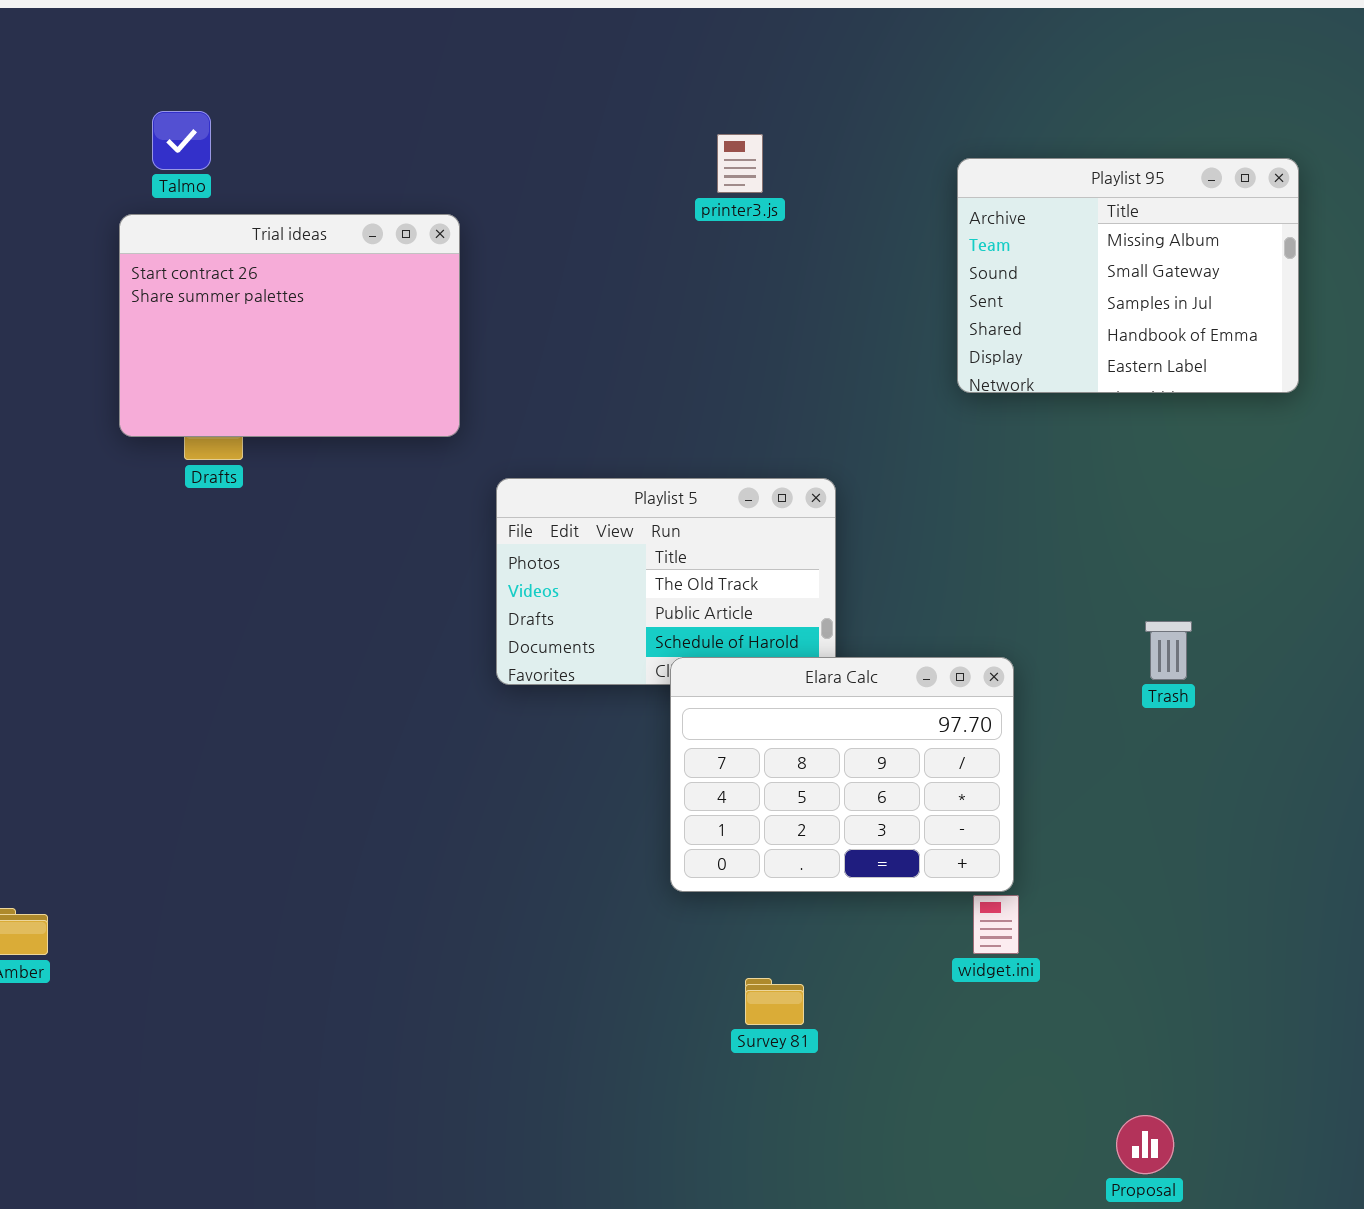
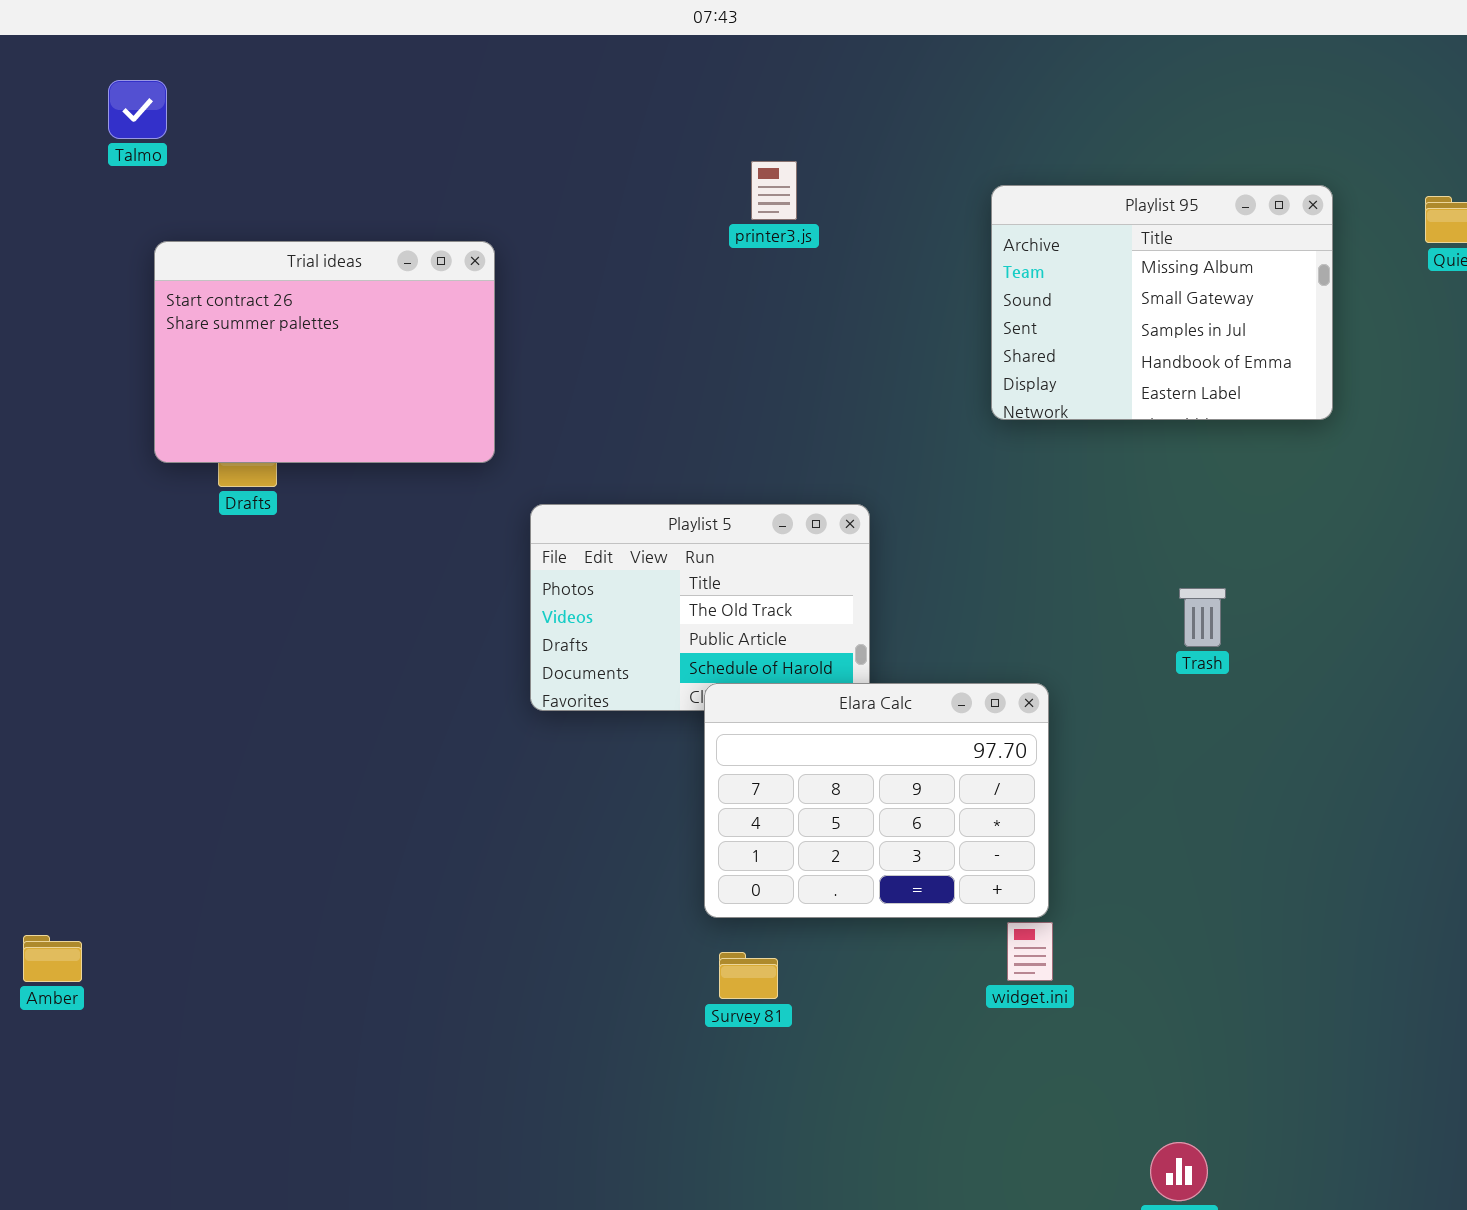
Talmo: [152,111,211,170] -> [108,80,167,139], moved
Trash: [1145,621,1192,680] -> [1179,588,1226,647], moved
Survey 81: [745,978,804,1025] -> [719,952,778,999], moved

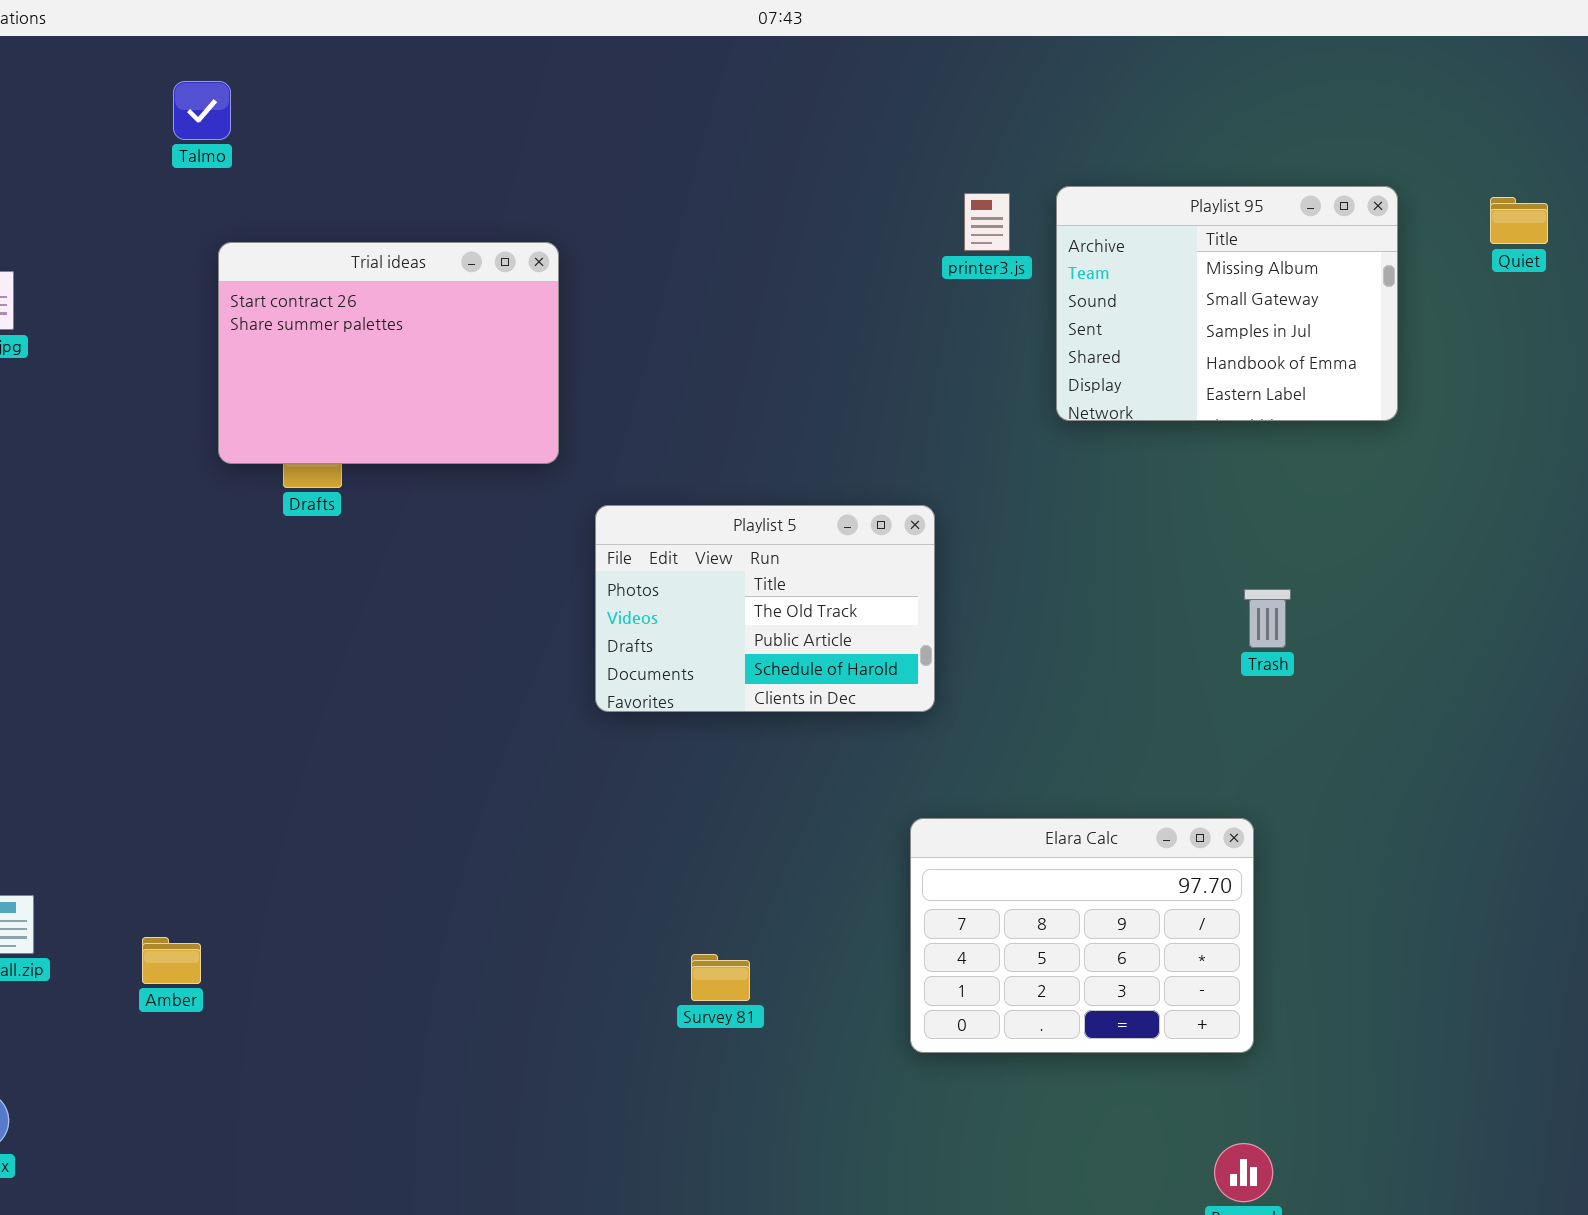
printer3.js: [751,161,797,220] -> [964,193,1010,251], moved
Elara Calc: [704,683,1049,918] -> [910,818,1254,1053], moved
Amber: [23,935,82,982] -> [142,937,201,984], moved
Survey 81: [719,952,778,999] -> [691,954,750,1001], moved

